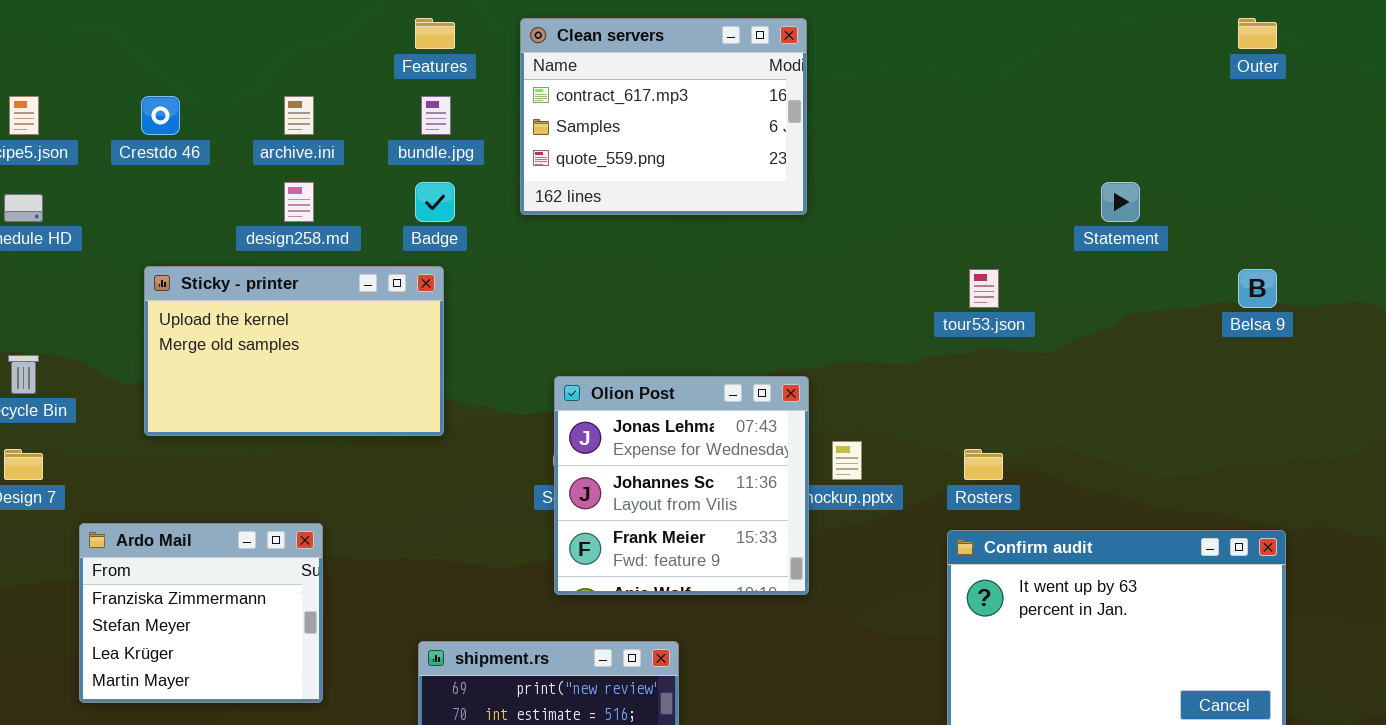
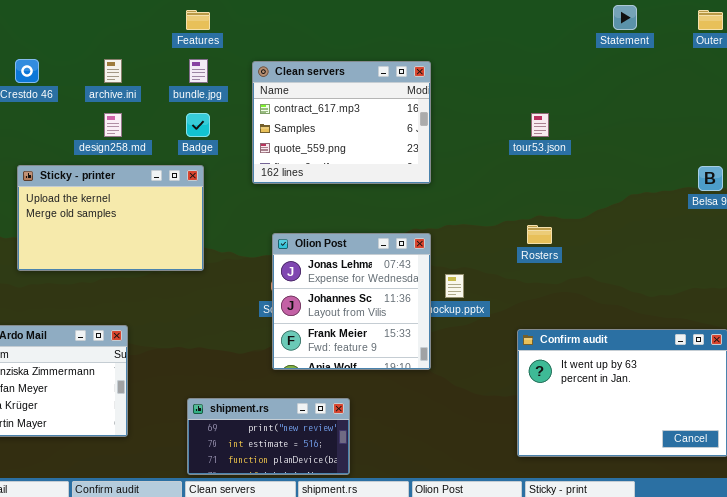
Clean servers: [520,18,807,215] -> [252,61,431,184], moved
Statement: [1101,182,1140,222] -> [613,5,637,30], moved
tour53.json: [969,269,999,308] -> [531,113,549,137], moved
Rosters: [964,449,1003,480] -> [527,225,552,244], moved

